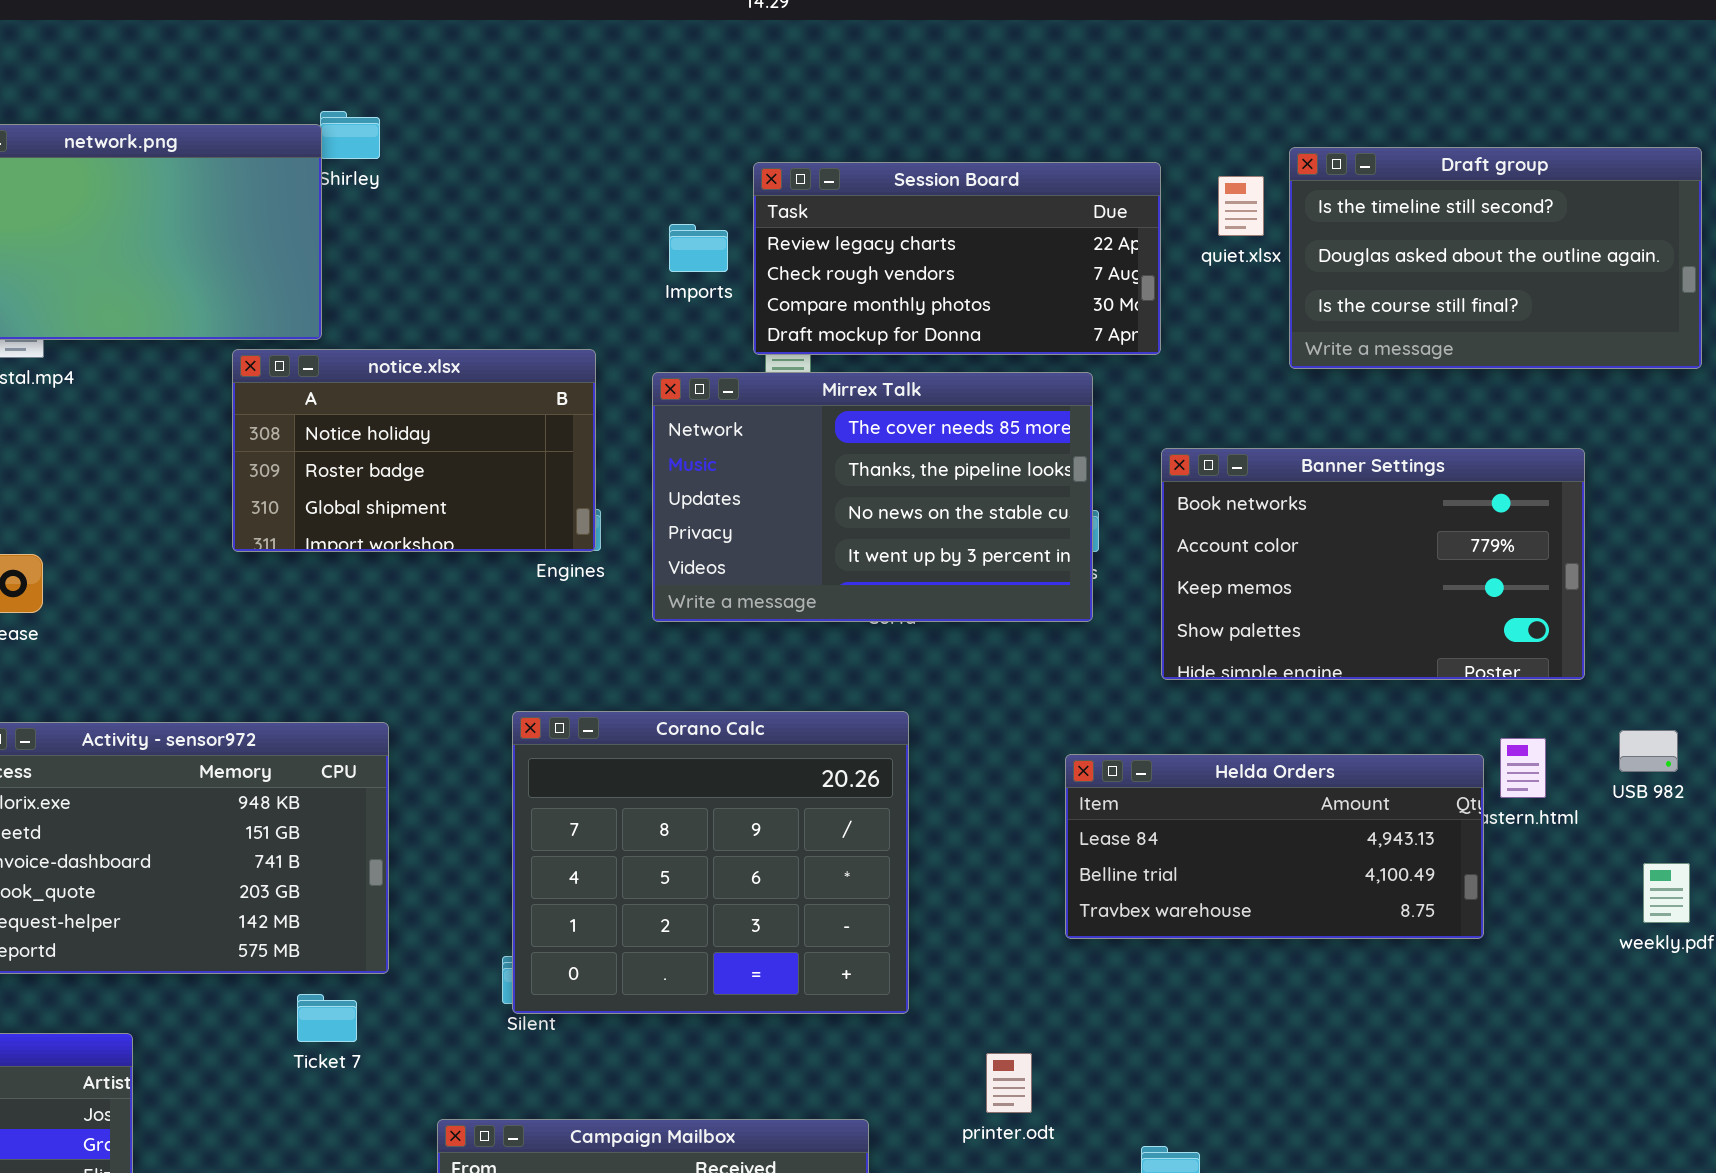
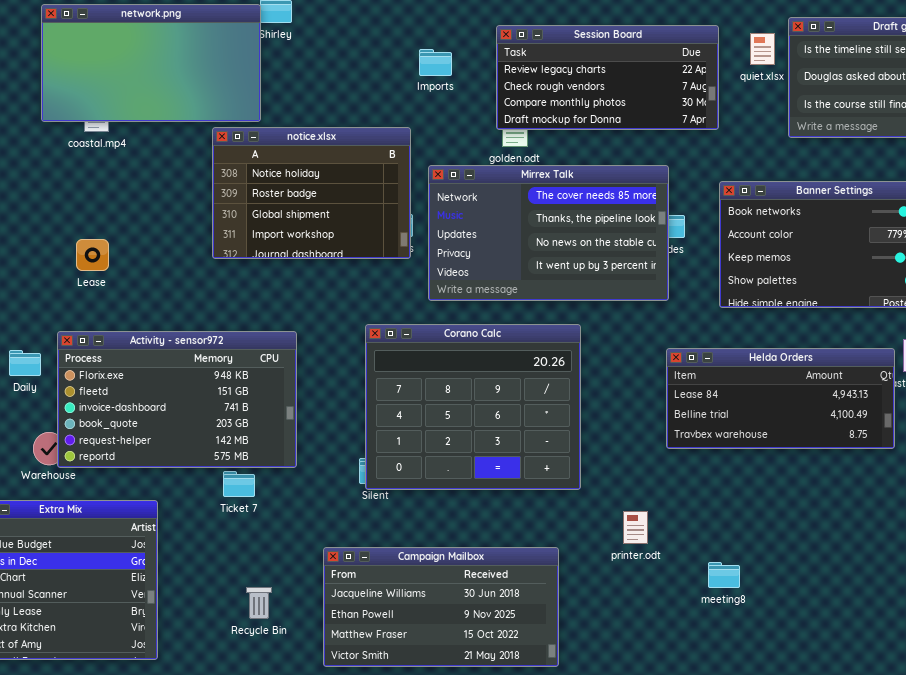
Imports: [669,224,728,272] -> [419,49,452,76], moved
notice.xlsx: [232,349,596,552] -> [212,127,411,259], resized
Mirrex Talk: [652,372,1093,622] -> [428,165,669,301], moved
Ticket 7: [297,994,357,1042] -> [223,471,255,497], moved

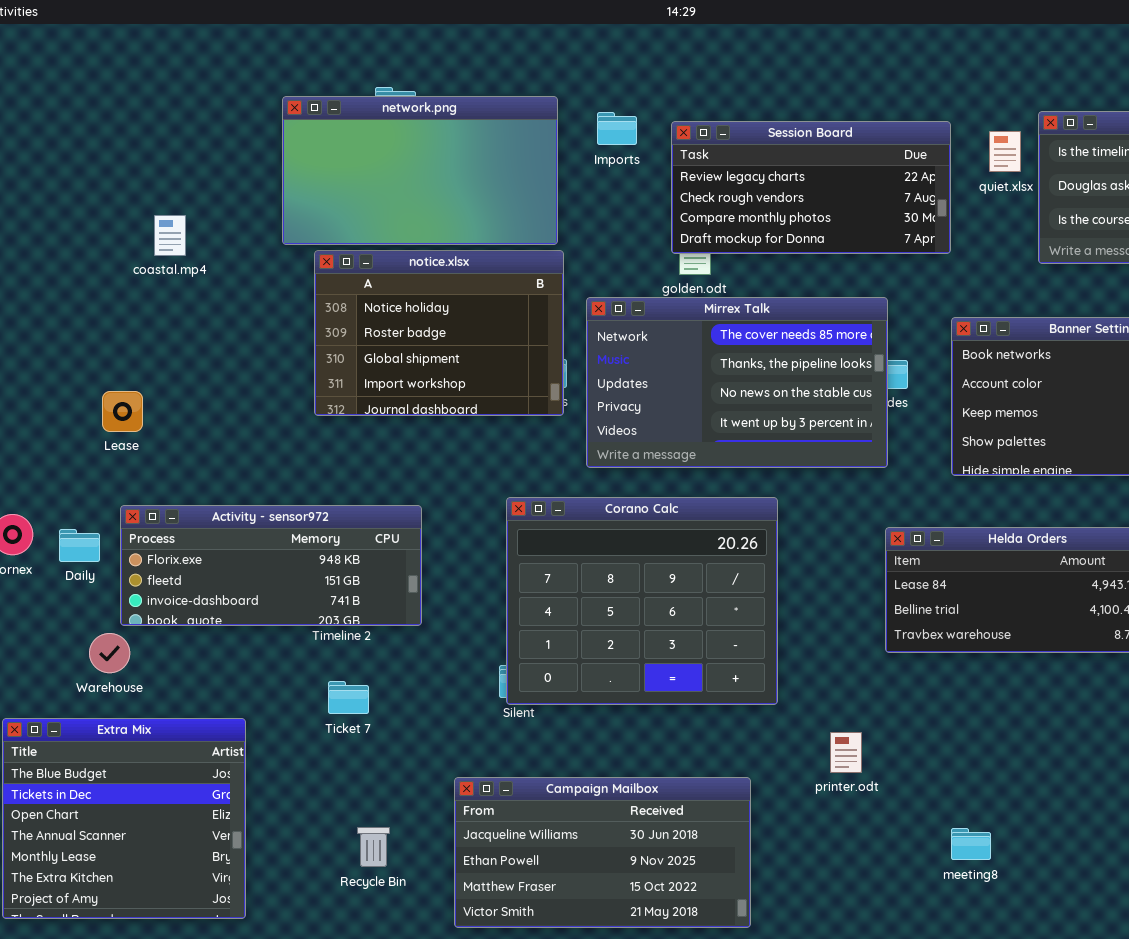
network.png: [41,4,261,122] -> [282,96,558,245], moved
Imports: [419,49,452,76] -> [597,112,637,145], moved
Lease: [76,239,109,271] -> [102,391,143,432], moved
Activity - sensor972: [57,331,297,468] -> [120,505,422,626], resized
meeting8: [708,562,740,588] -> [951,828,991,860], moved

